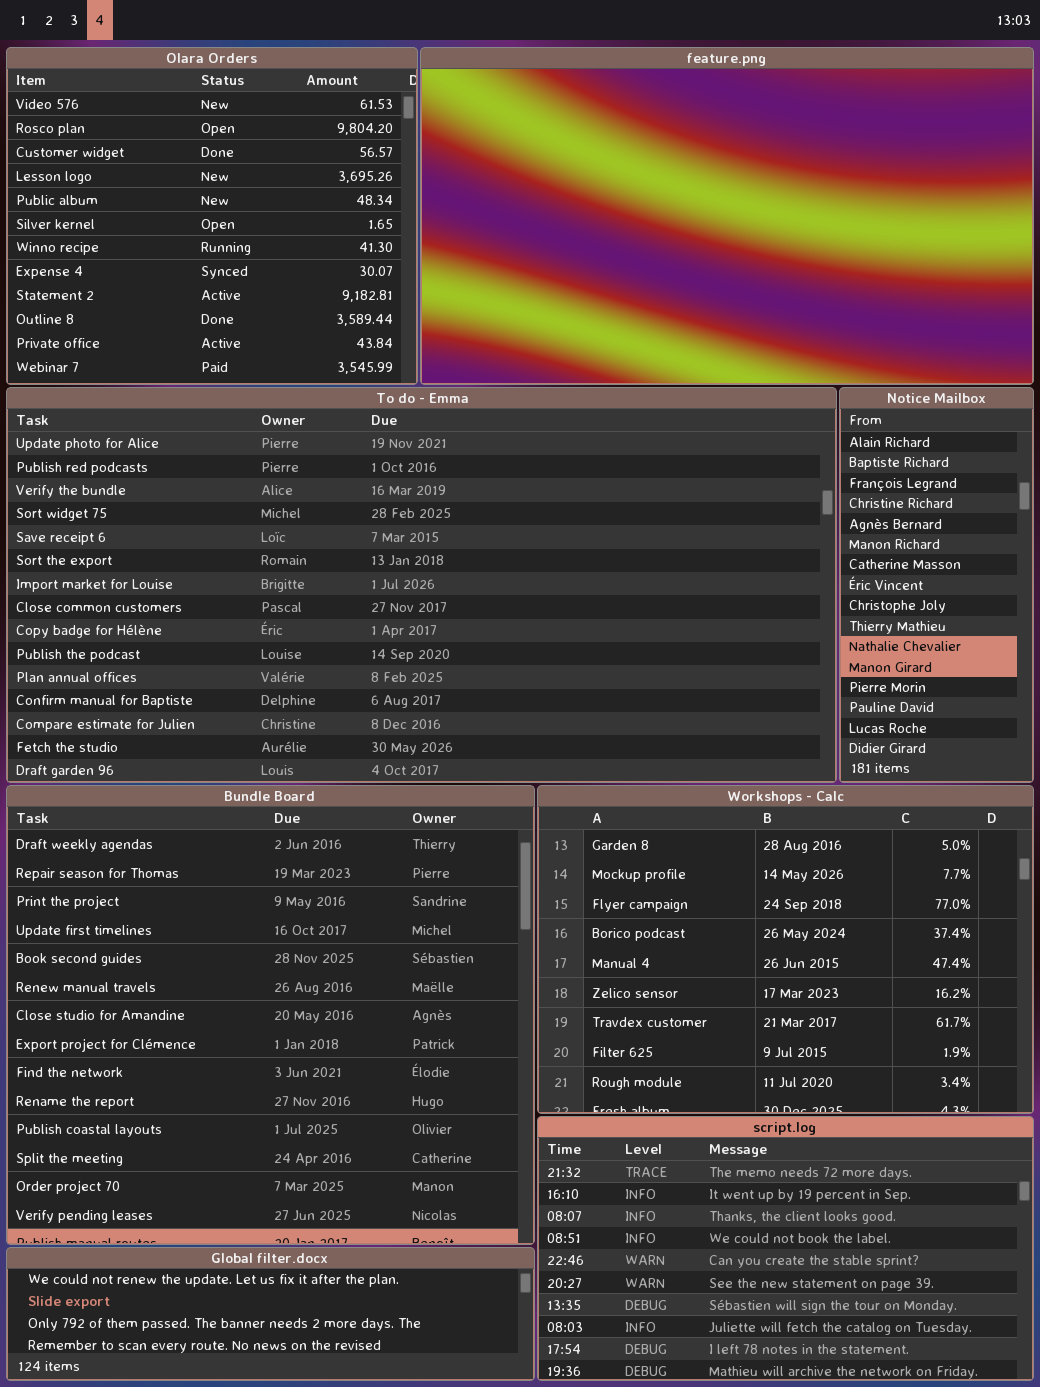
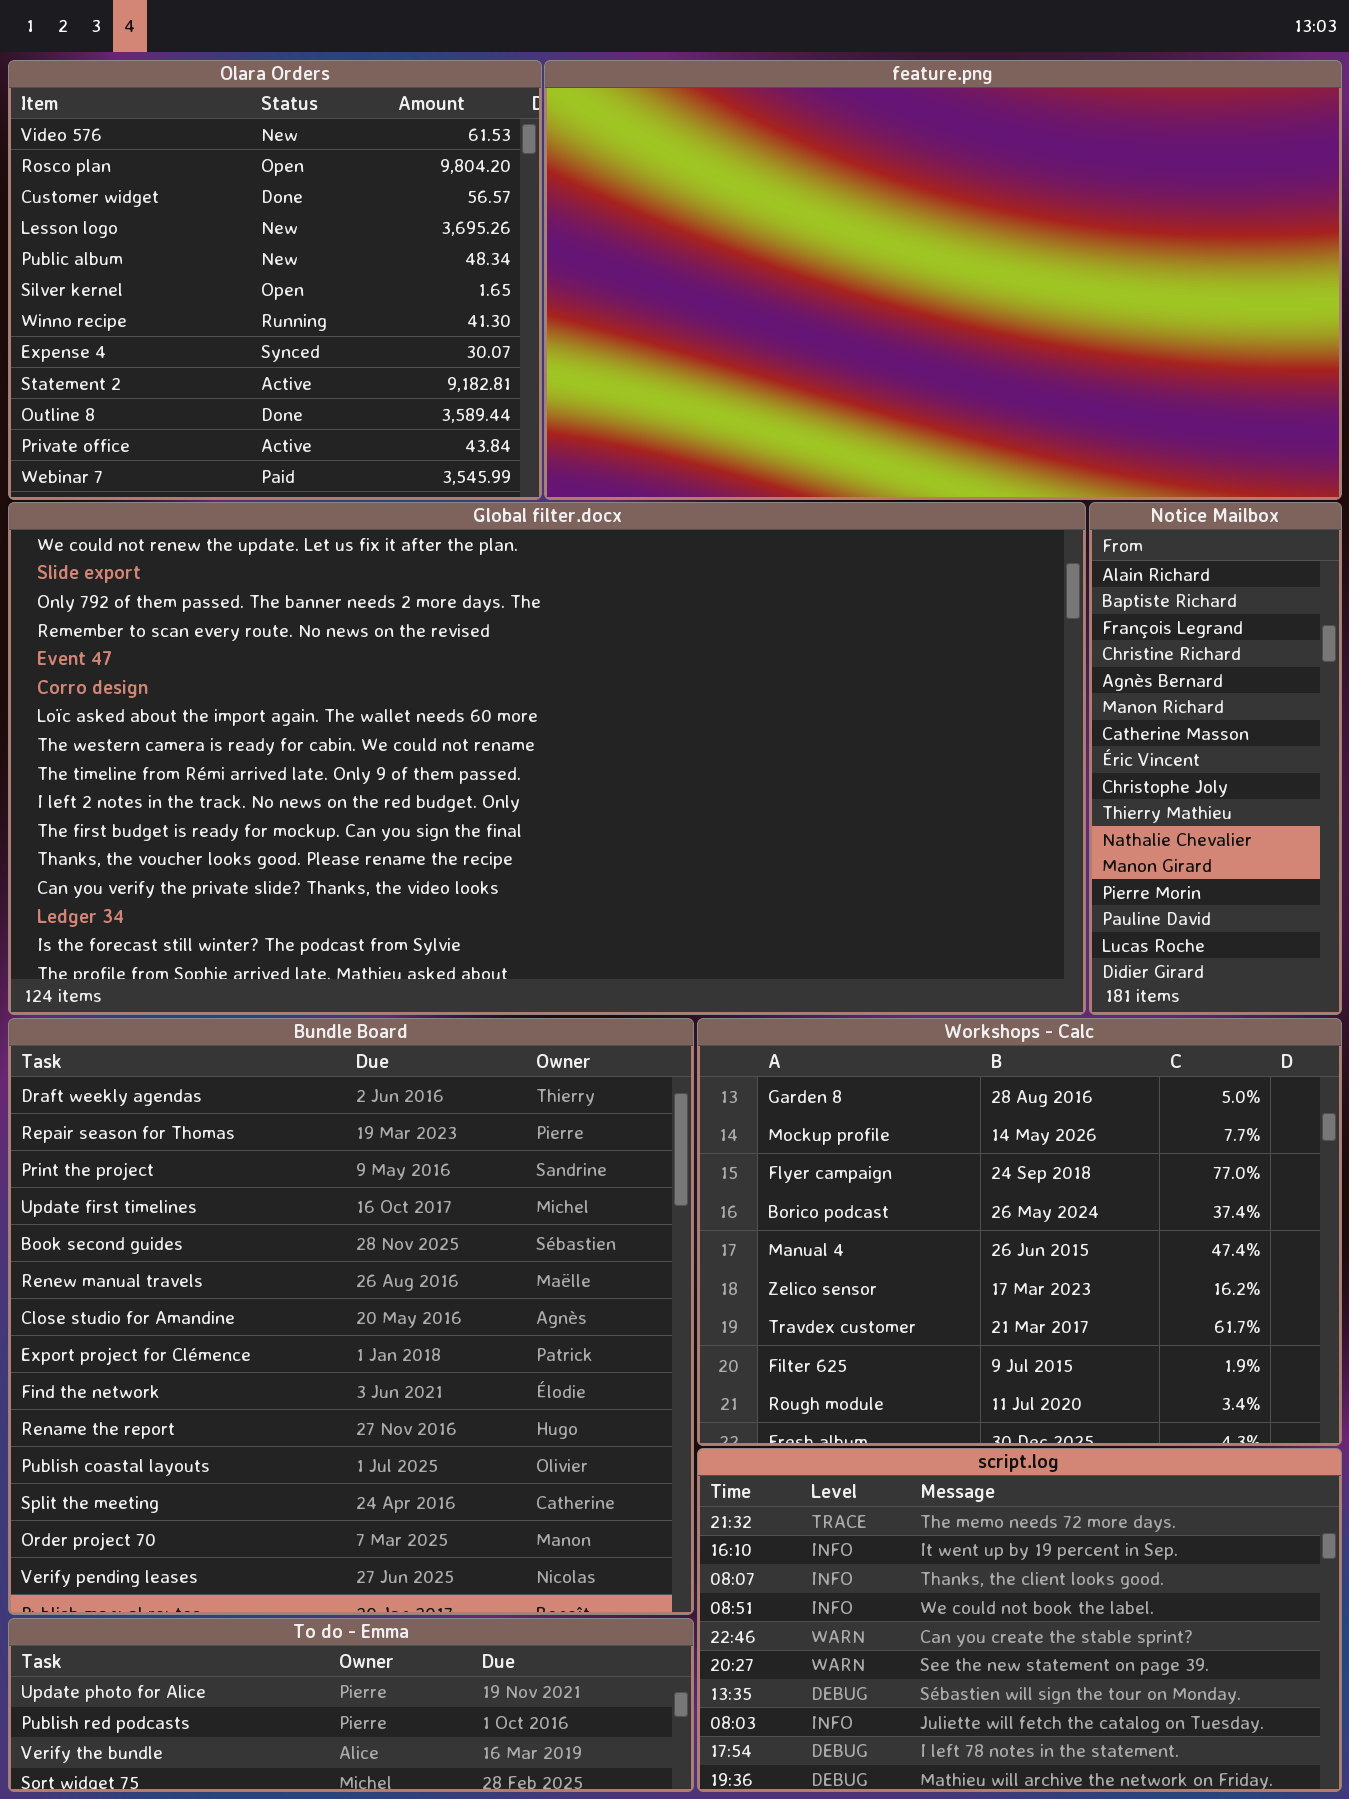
To do - Emma: [6,387,837,783] -> [8,1618,694,1792], moved, resized
Global filter.docx: [6,1247,535,1381] -> [8,502,1086,1015], moved, resized

